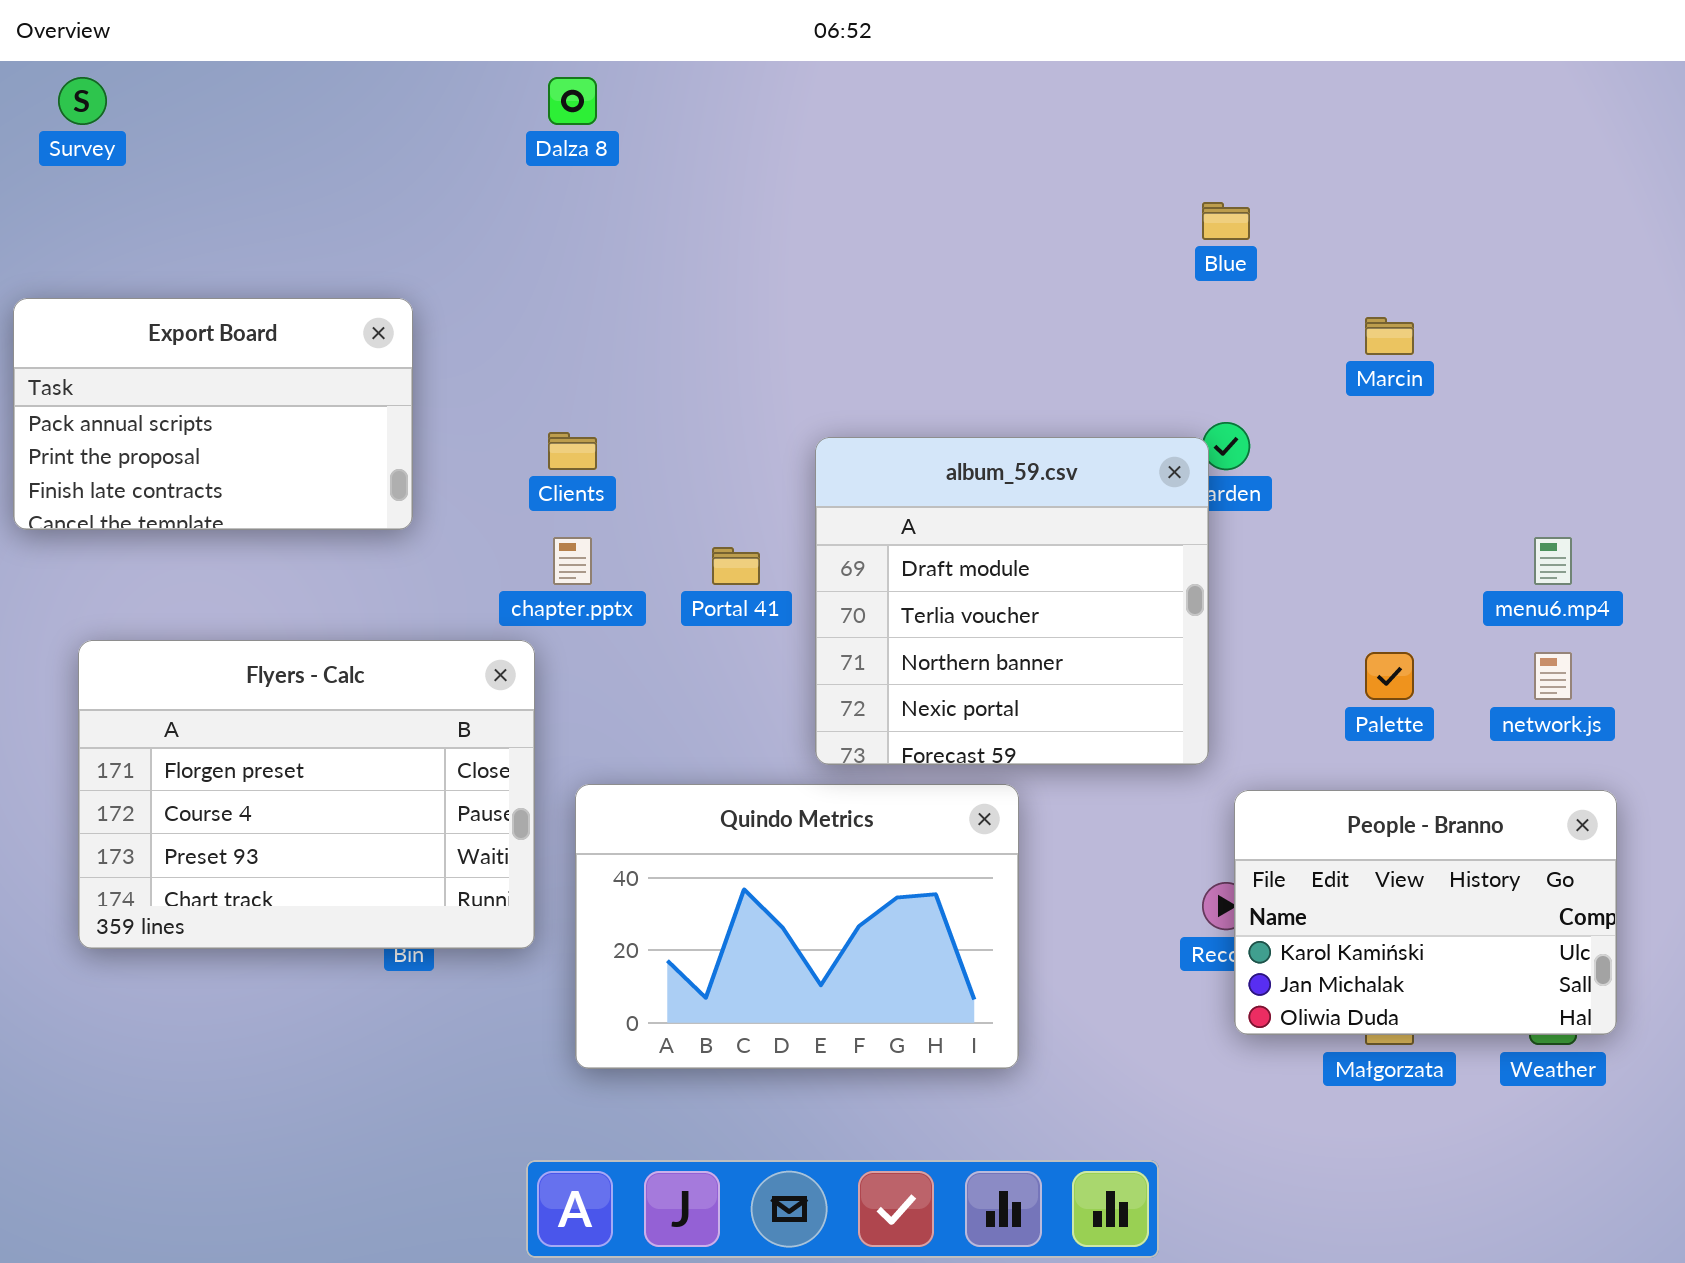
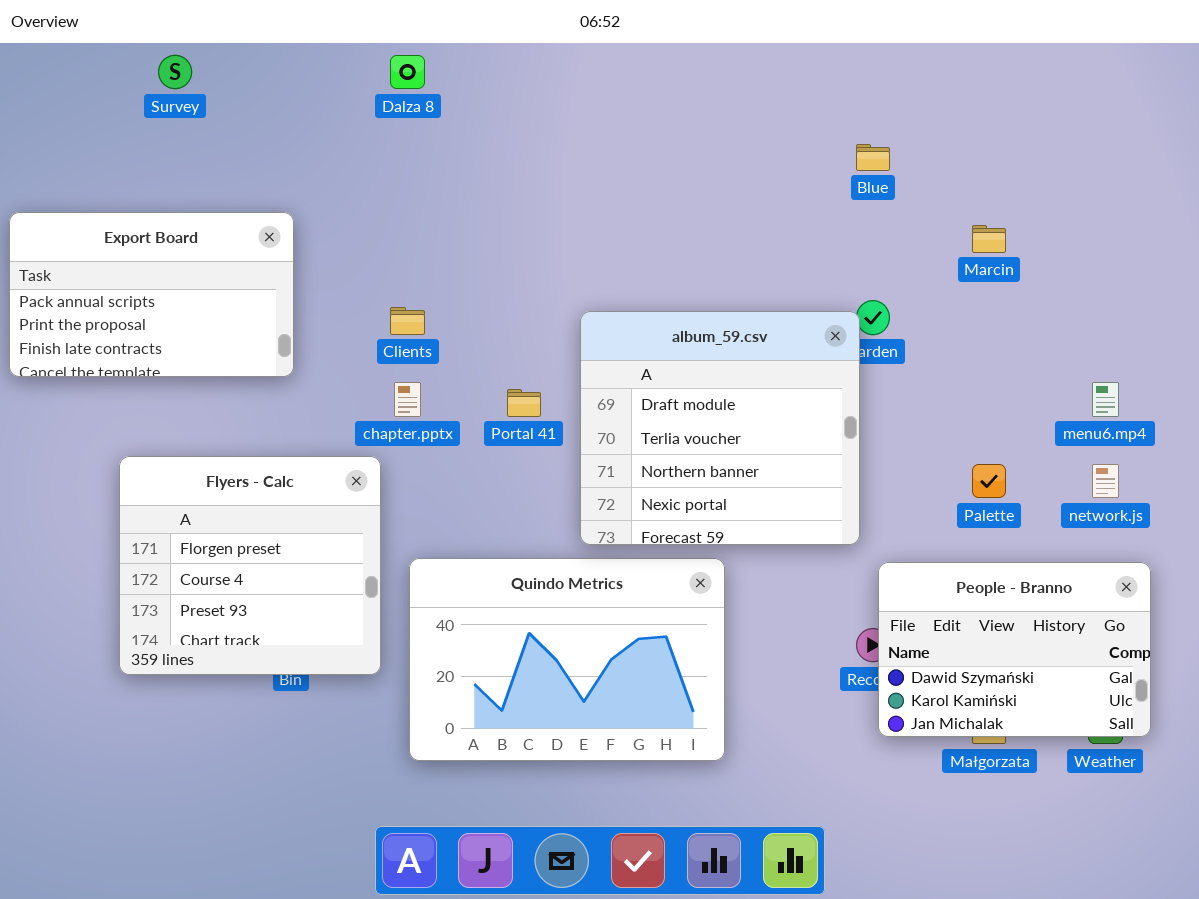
Survey: [58,77,107,125] -> [158,55,192,89], moved
Flyers - Calc: [78,640,535,949] -> [119,456,381,675], resized
People - Branno: [1234,790,1617,1035] -> [878,562,1151,737], scrolled up 1 row

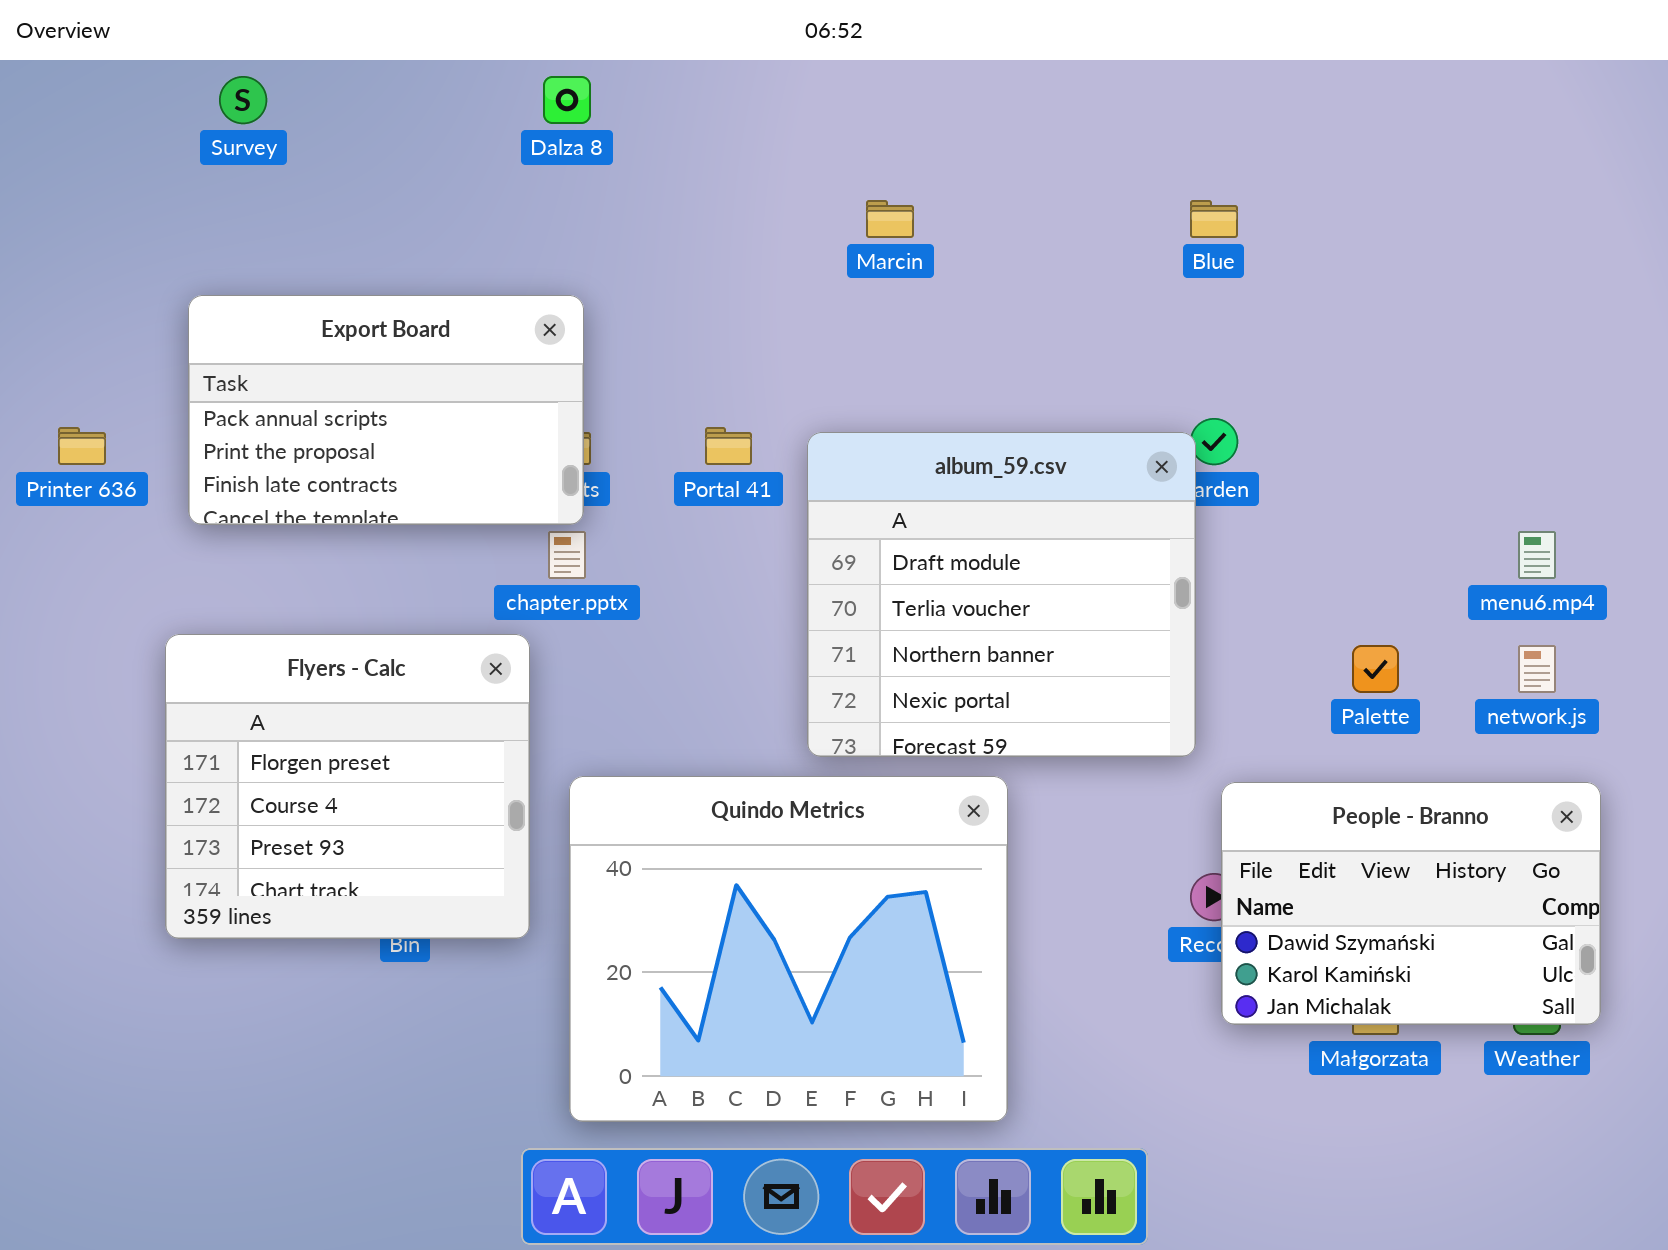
Export Board: [9,212,294,377] -> [188,295,584,525], moved
Marcin: [972,225,1006,253] -> [866,200,914,238], moved
Portal 41: [507,389,541,417] -> [705,427,752,465], moved
Quindo Metrics: [409,558,725,761] -> [569,776,1008,1122], resized

